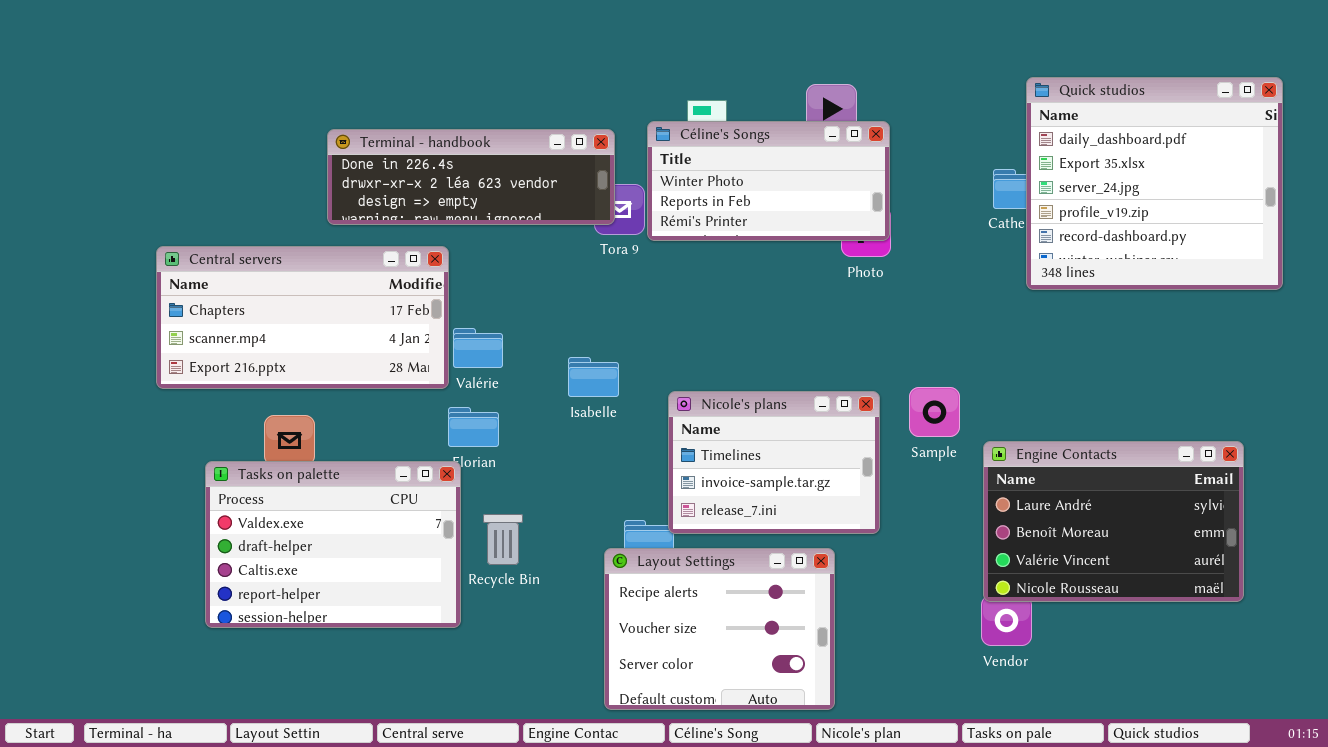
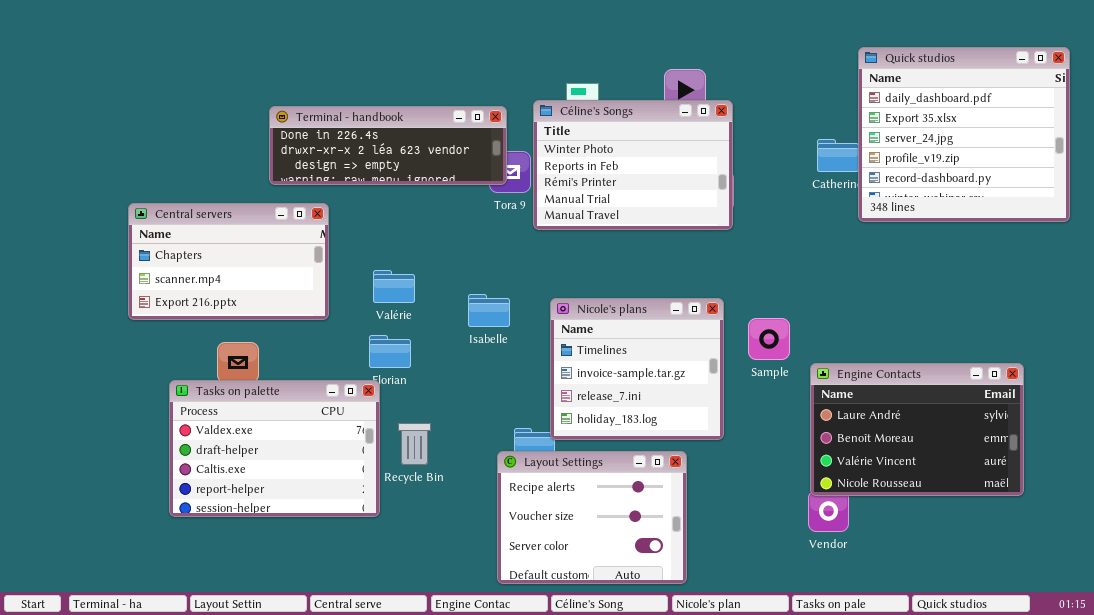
Quick studios: [1026,77,1283,290] -> [858,47,1070,222], moved
Céline's Songs: [647,121,890,241] -> [533,100,733,230], resized
Central servers: [156,246,449,389] -> [128,203,329,320], resized
Nicole's plans: [668,391,880,534] -> [550,298,724,440], resized

